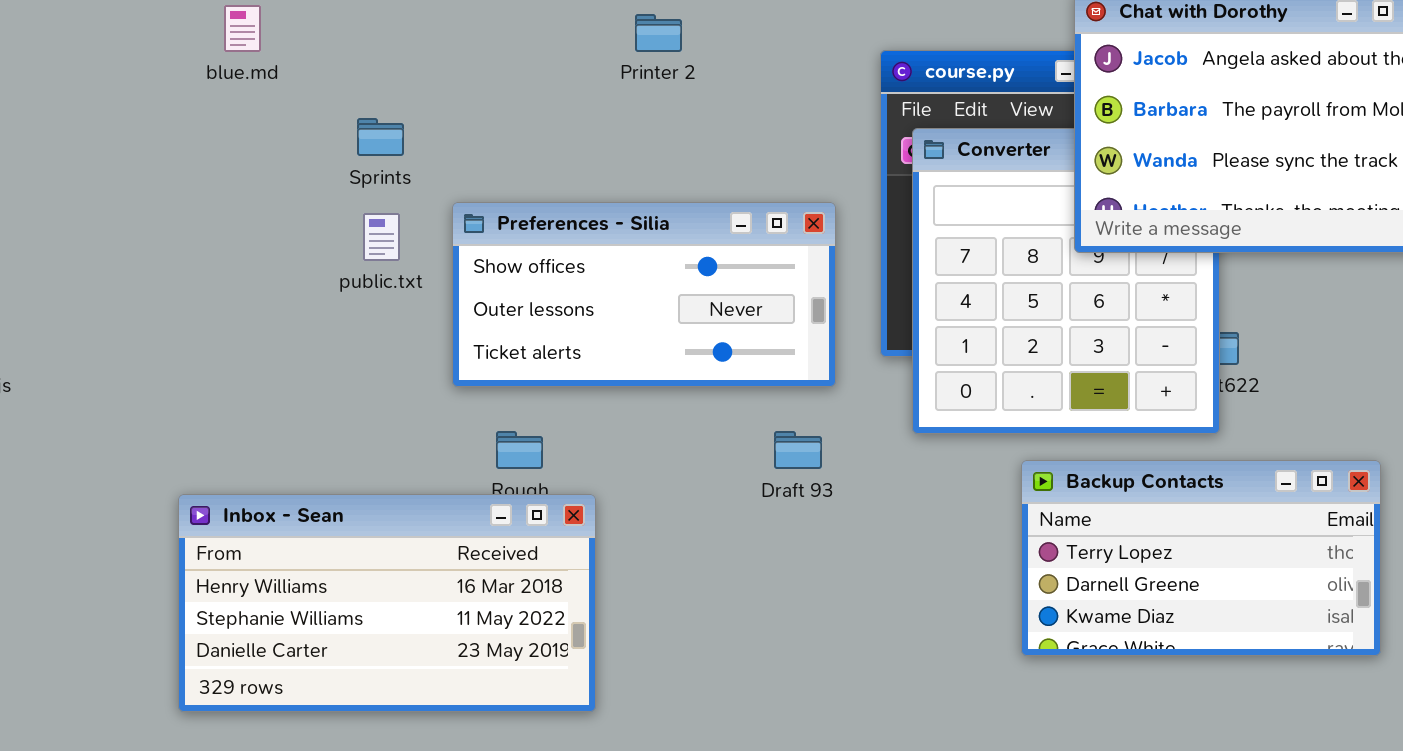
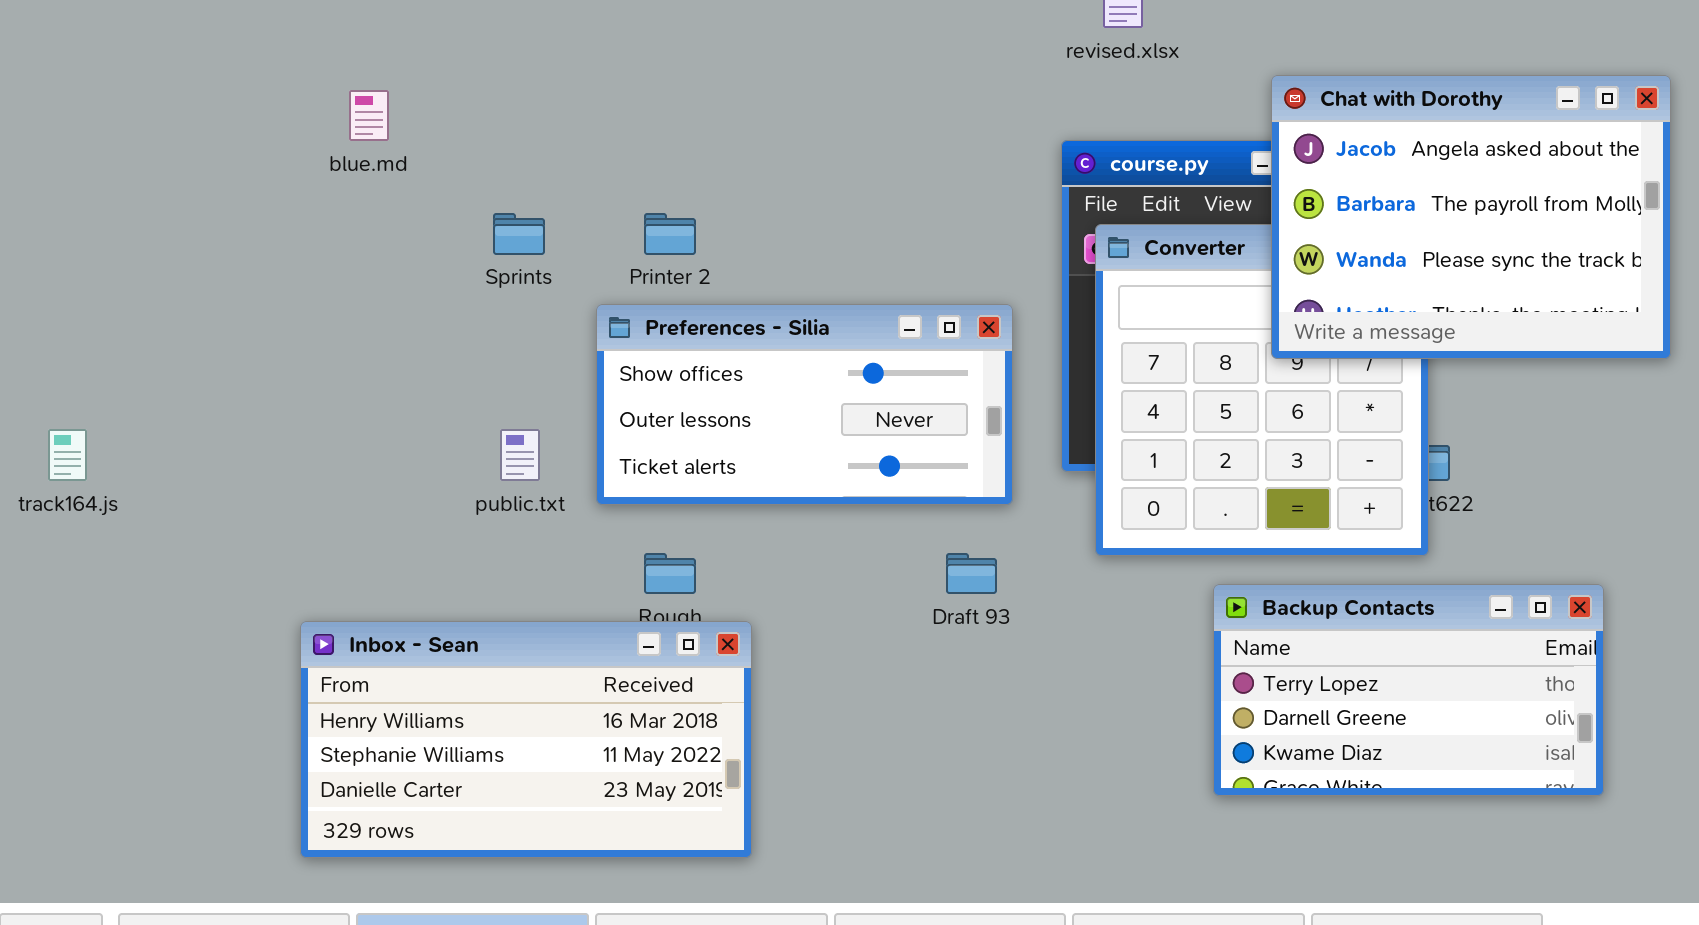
Printer 2: [635,14,682,52] -> [644,213,696,255], moved
public.txt: [363,213,400,261] -> [500,429,540,481], moved

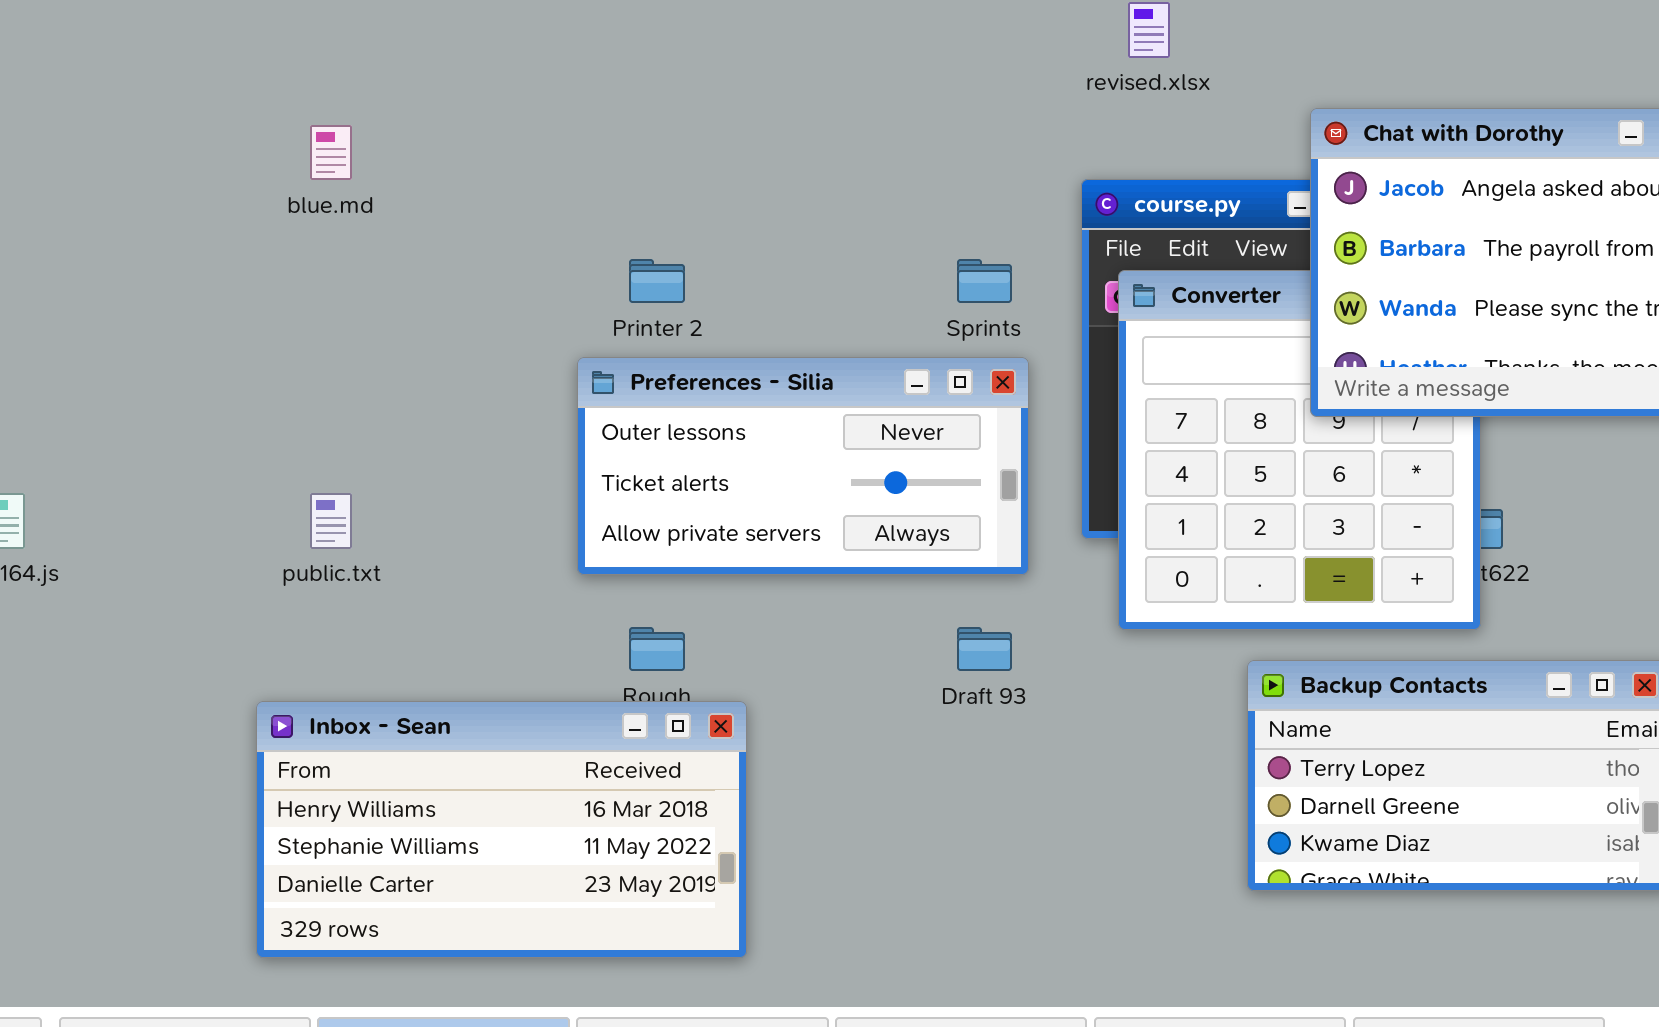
Sprints: [493,213,545,255] -> [957,259,1012,303], moved
Preferences - Silia: [596,304,1013,505] -> [577,357,1029,575], scrolled down 1 row
public.txt: [500,429,540,481] -> [310,493,352,549], moved

